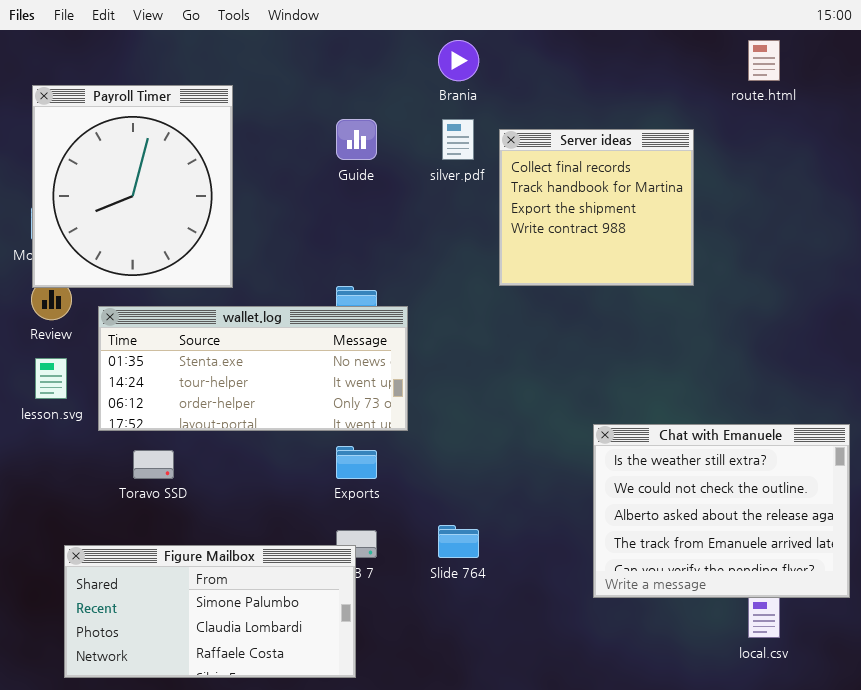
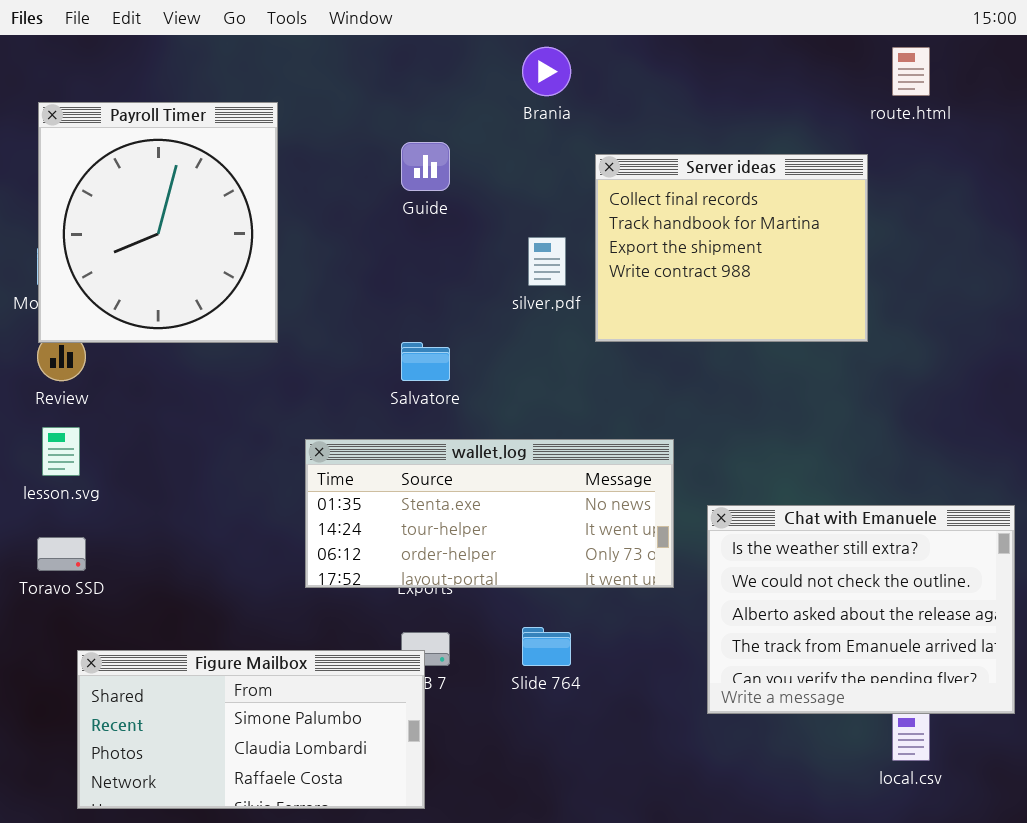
silver.pdf: [442,119,474,160] -> [528,237,566,286], moved
Server ideas: [499,129,694,286] -> [595,154,868,342], resized
wallet.log: [98,306,408,431] -> [305,439,674,588], moved
Toravo SSD: [133,450,174,479] -> [37,537,86,571], moved

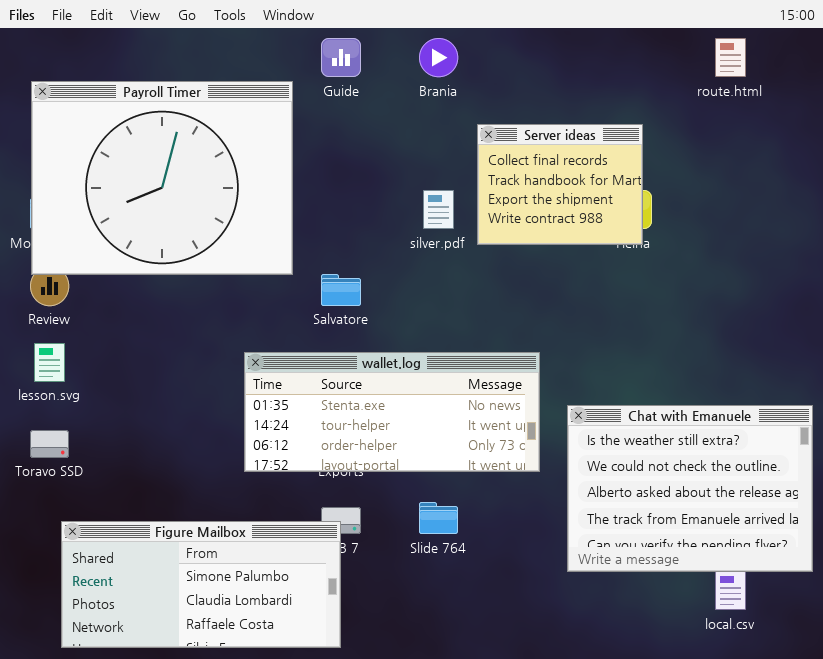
Payroll Timer: [38,102,278,343] -> [31,81,293,275], resized
Guide: [401,142,450,191] -> [321,38,361,77], moved
Server ideas: [595,154,868,342] -> [477,124,643,245], resized

